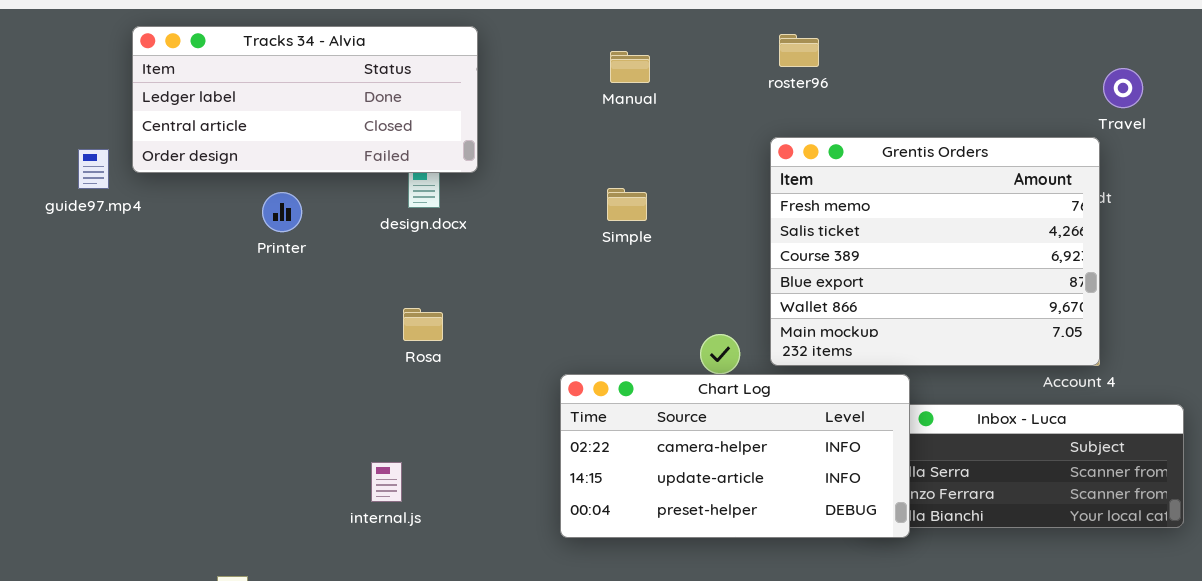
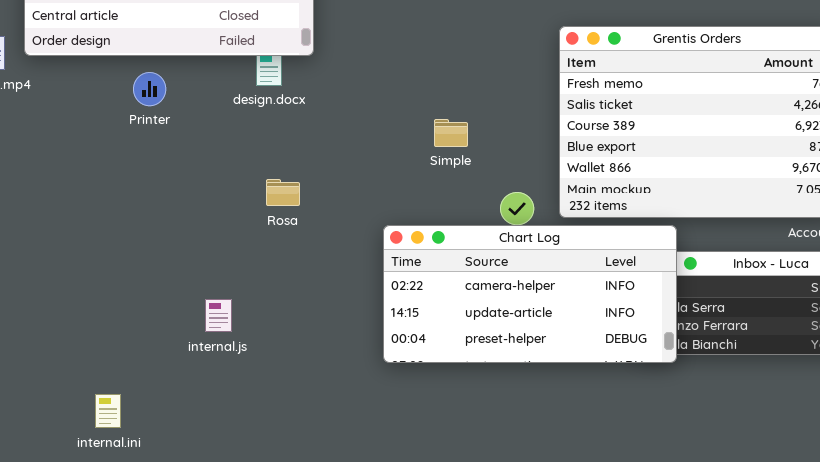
Simple: [607,188,647,221] -> [434,119,468,147], moved
Rosa: [403,308,443,341] -> [266,179,300,206], moved
internal.js: [371,462,402,502] -> [205,299,232,332], moved

